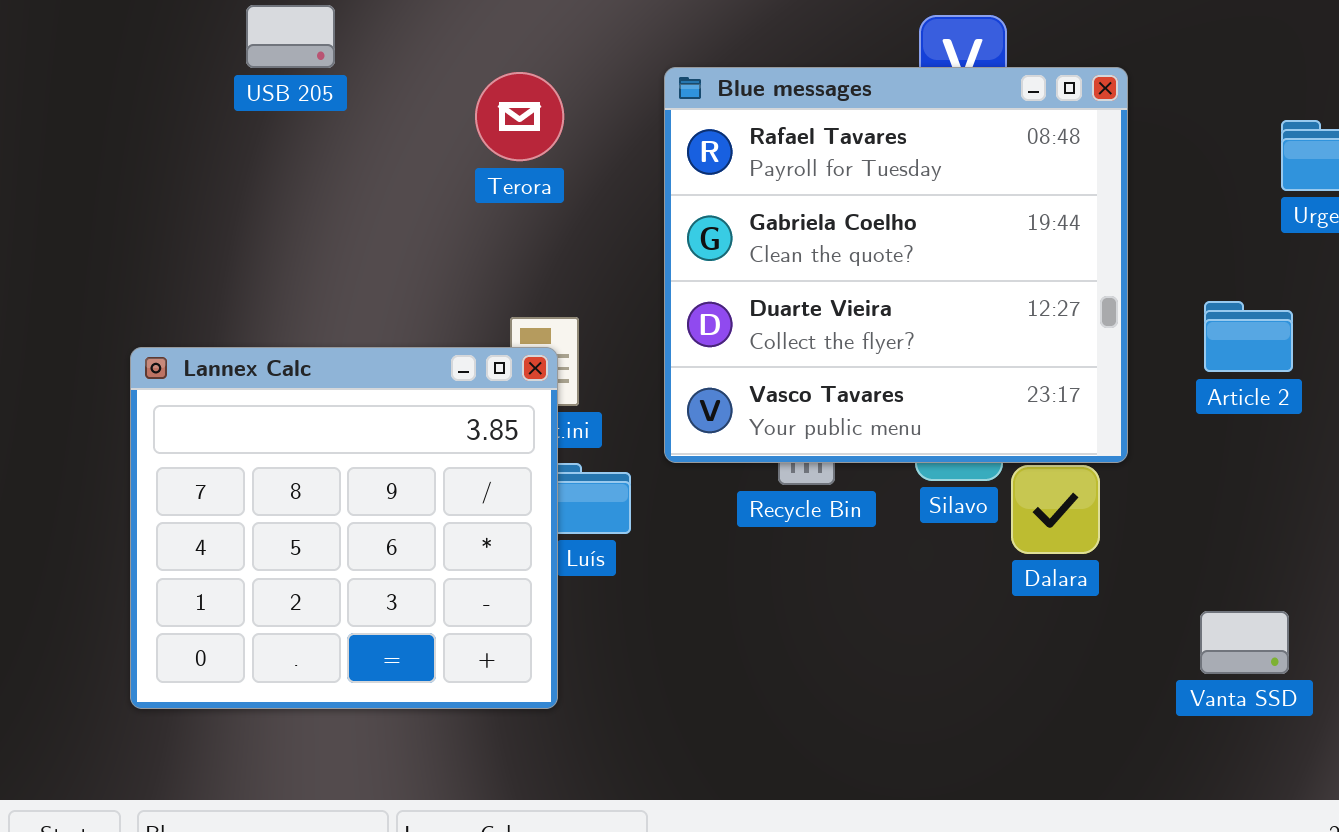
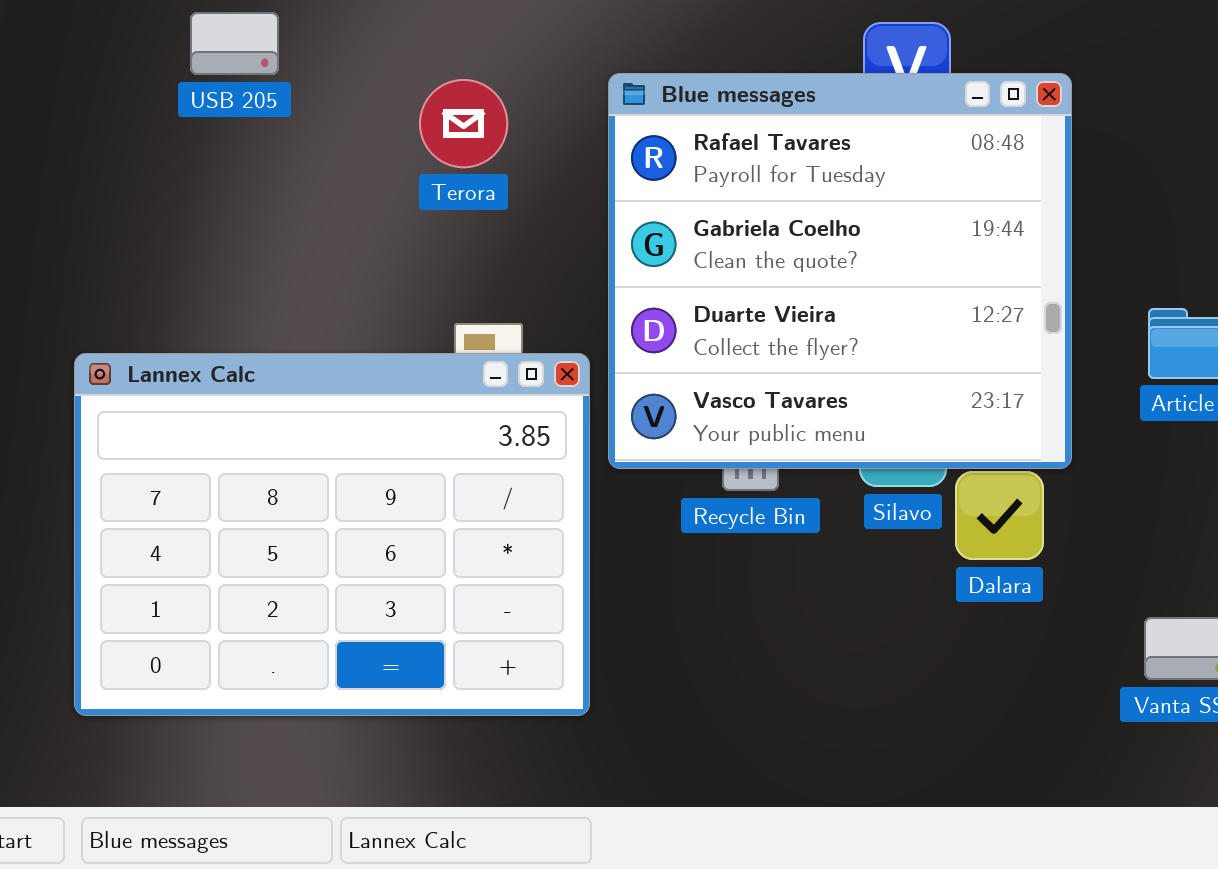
Lannex Calc: [130,347,558,709] -> [74,353,590,716], resized

